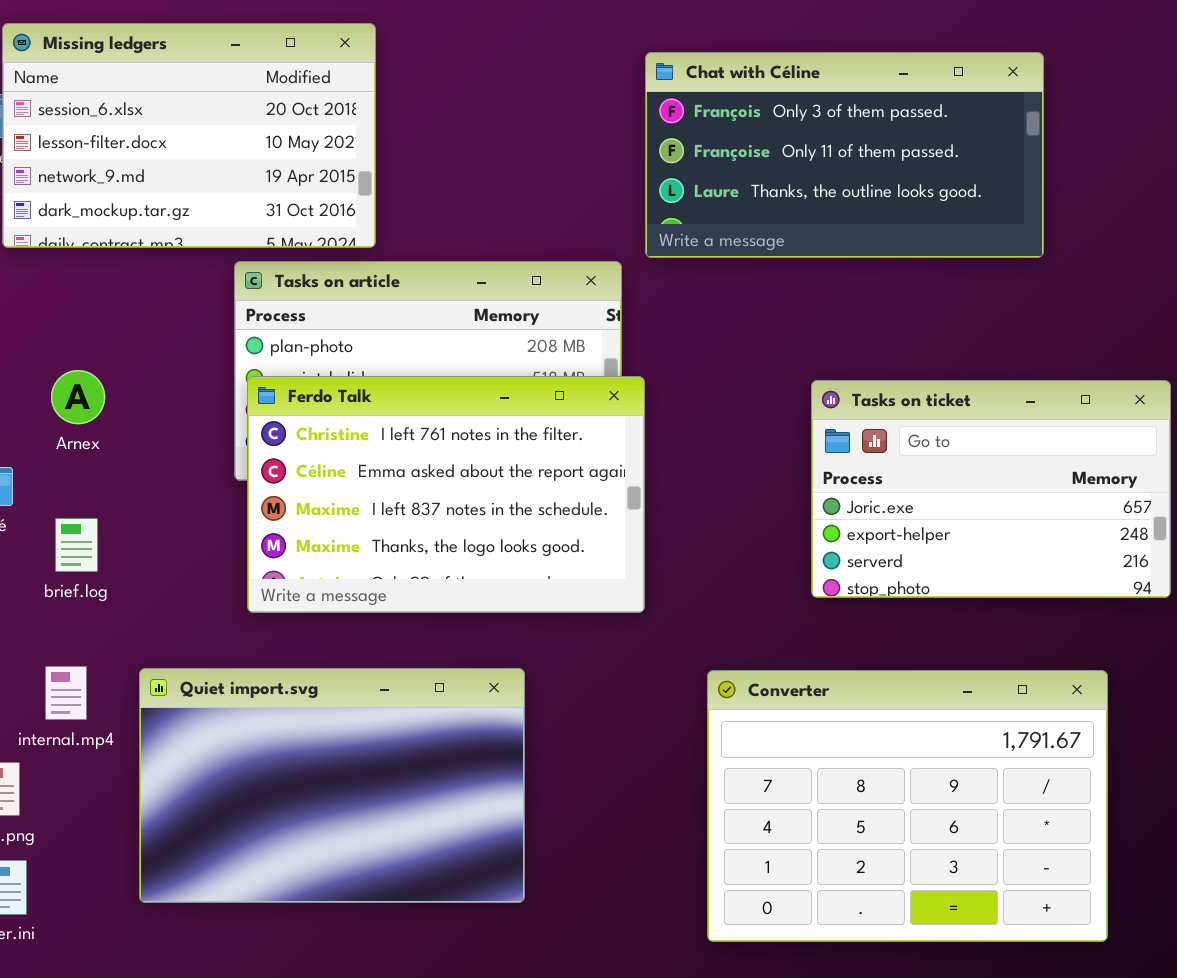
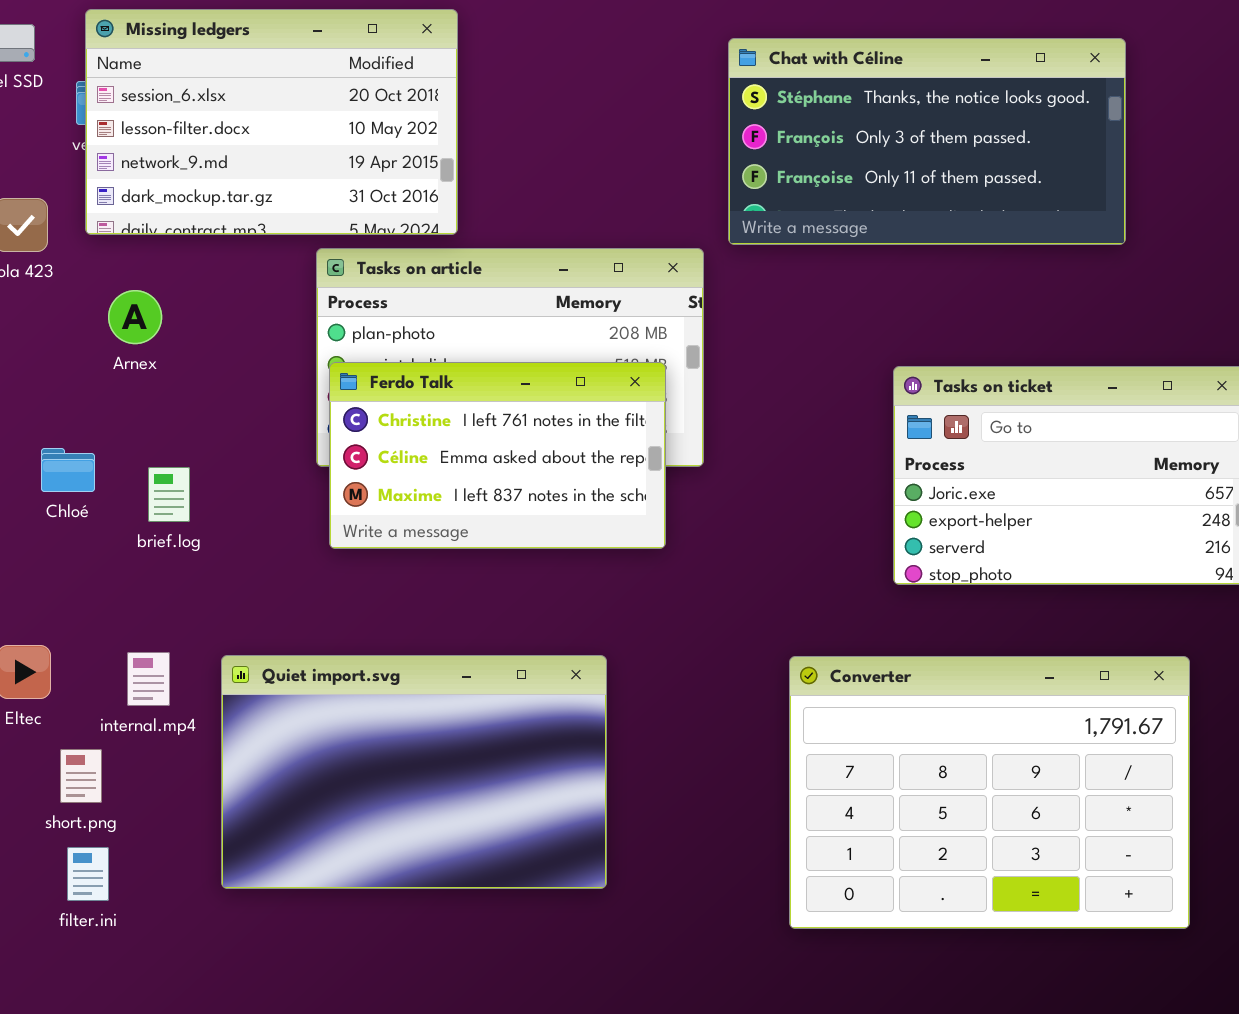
Chat with Céline: [645,52,1044,258] -> [728,38,1126,245], scrolled up 1 row
Arnex: [51,370,105,424] -> [108,290,162,344], moved
Ferdo Talk: [247,376,645,613] -> [329,362,666,549], resized
brief.log: [55,518,98,572] -> [148,467,190,522], moved

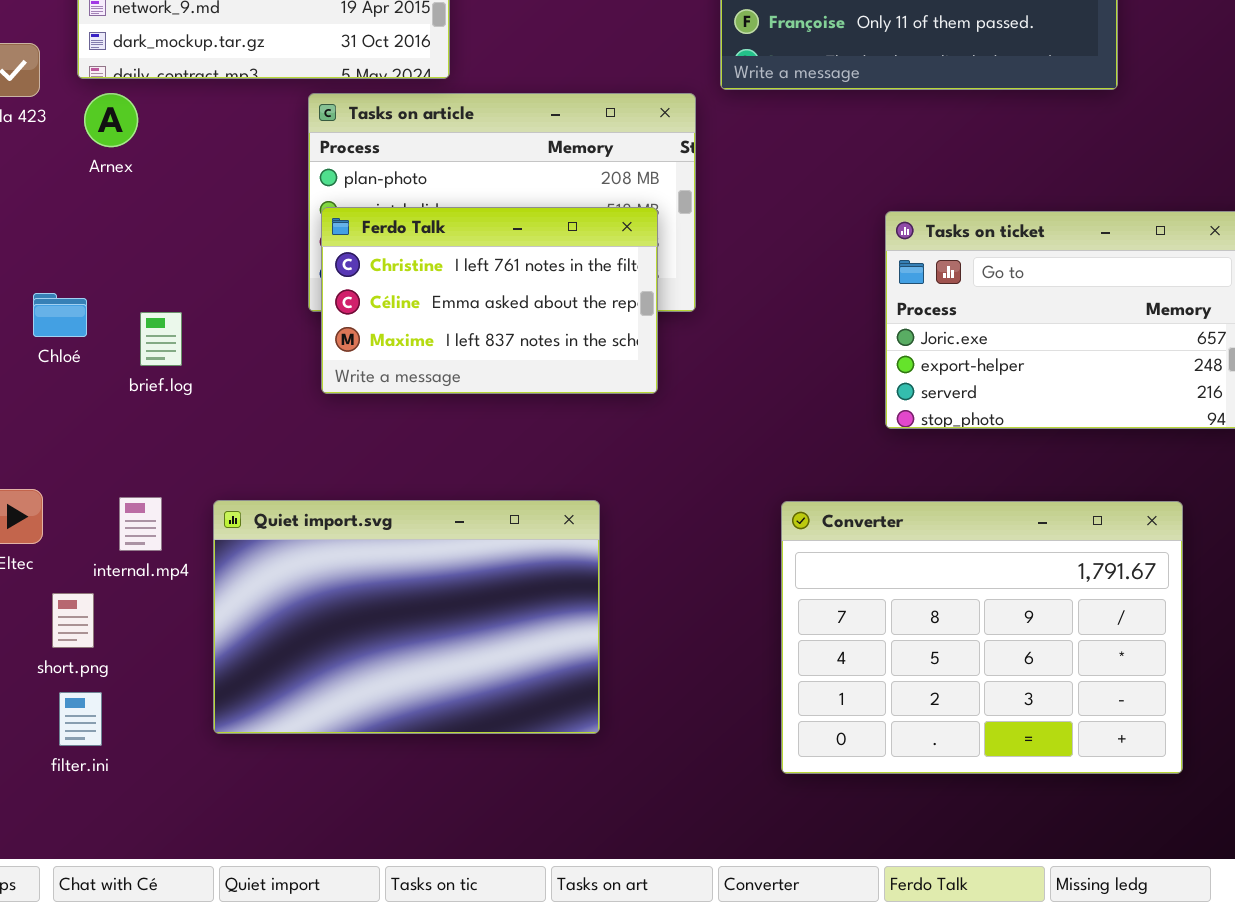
Arnex: [108,290,162,344] -> [84,93,138,147], moved

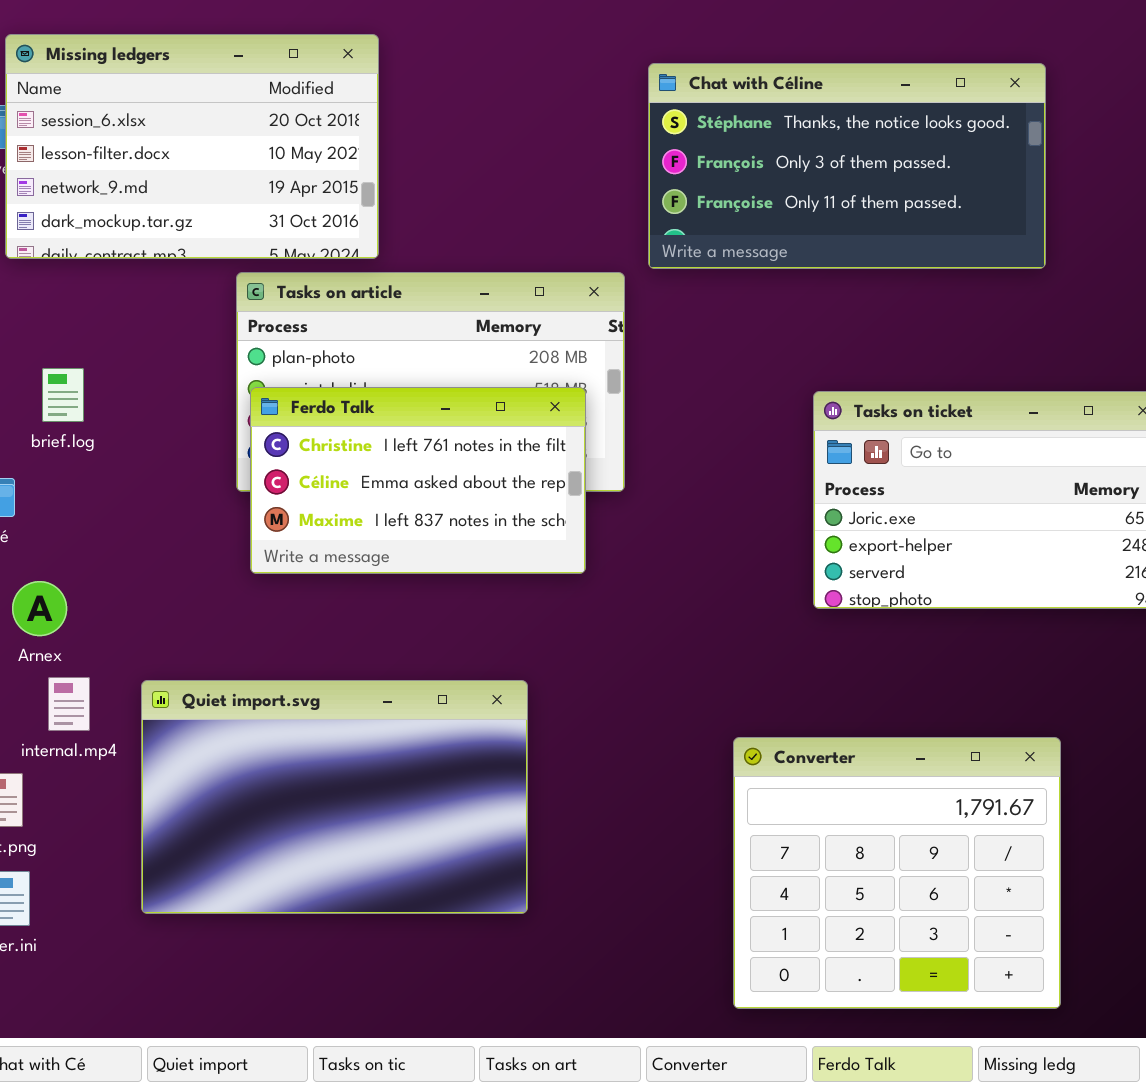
Arnex: [84,93,138,147] -> [12,581,67,636], moved
brief.log: [140,312,182,366] -> [42,368,84,422], moved
Converter: [781,501,1183,774] -> [733,737,1061,1009], moved, resized

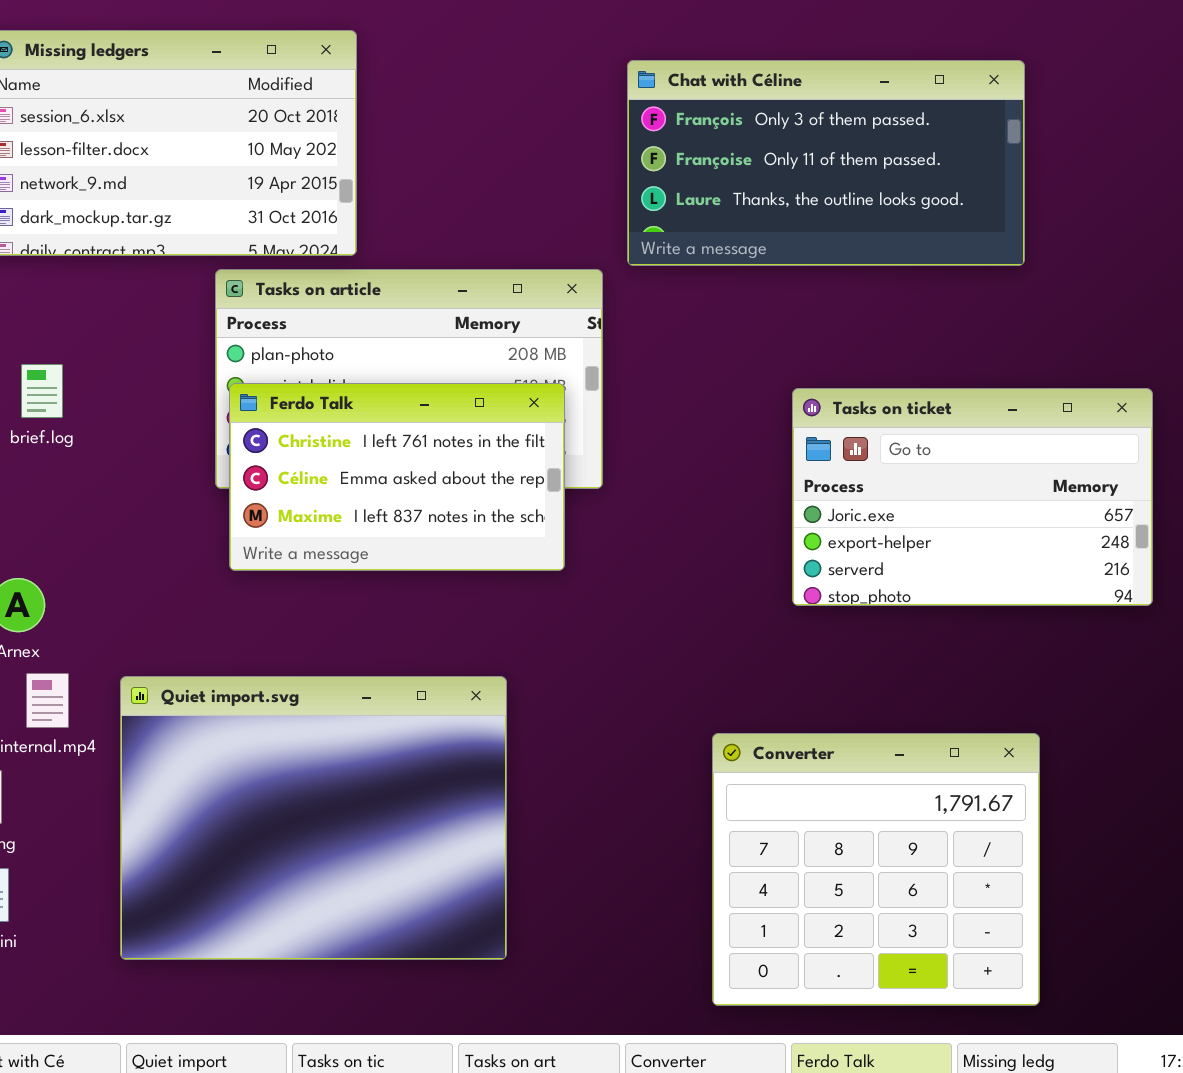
Chat with Céline: [648,63,1046,269] -> [627,60,1025,266], scrolled down 1 row
Quiet import.svg: [141,680,528,914] -> [120,676,507,960], resized

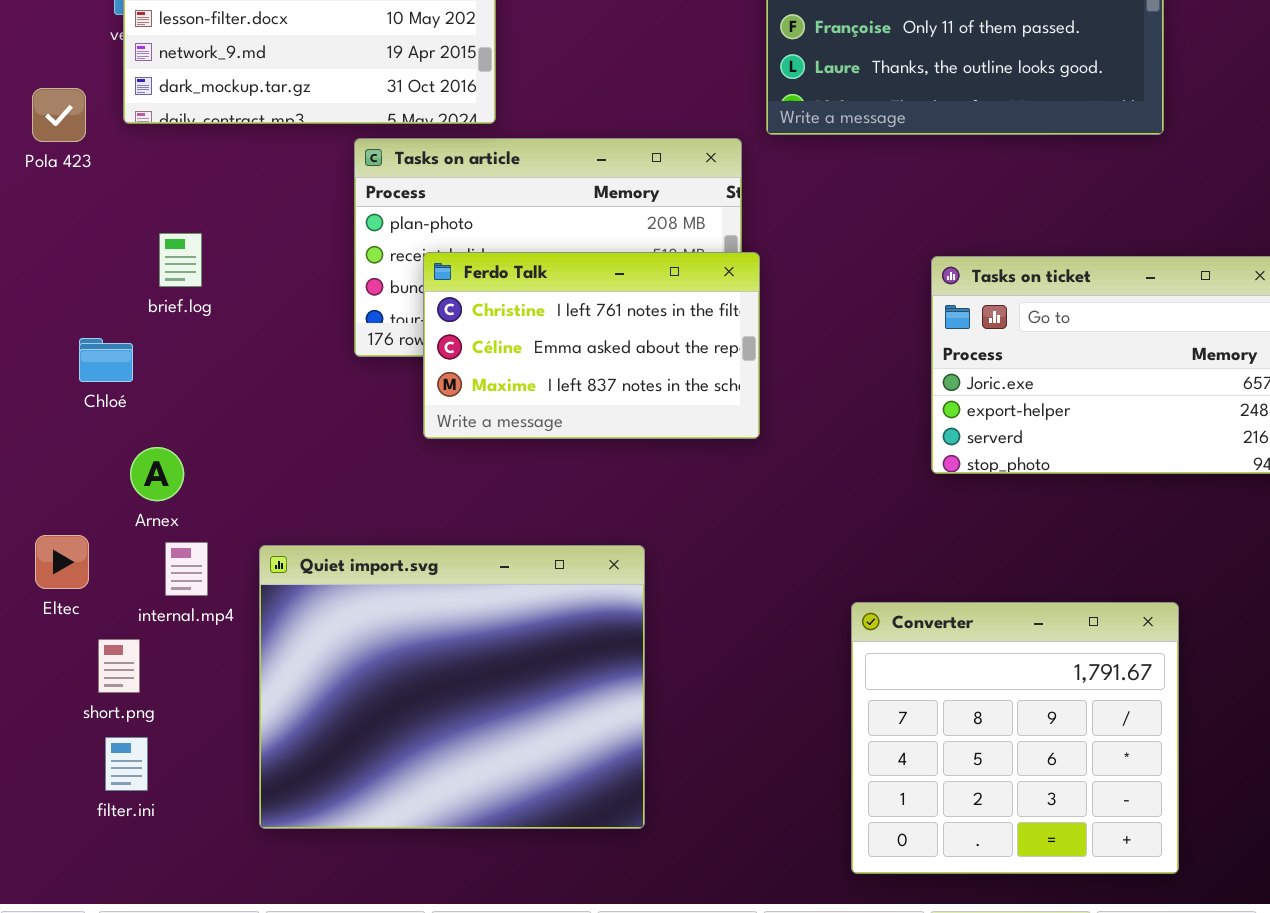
Ferdo Talk: [229,383,565,571] -> [423,252,760,439], moved

